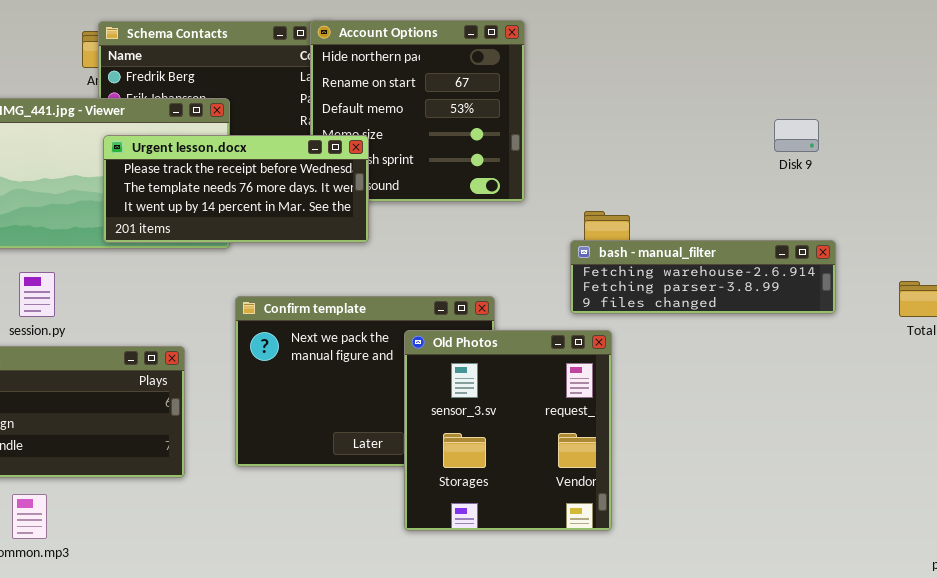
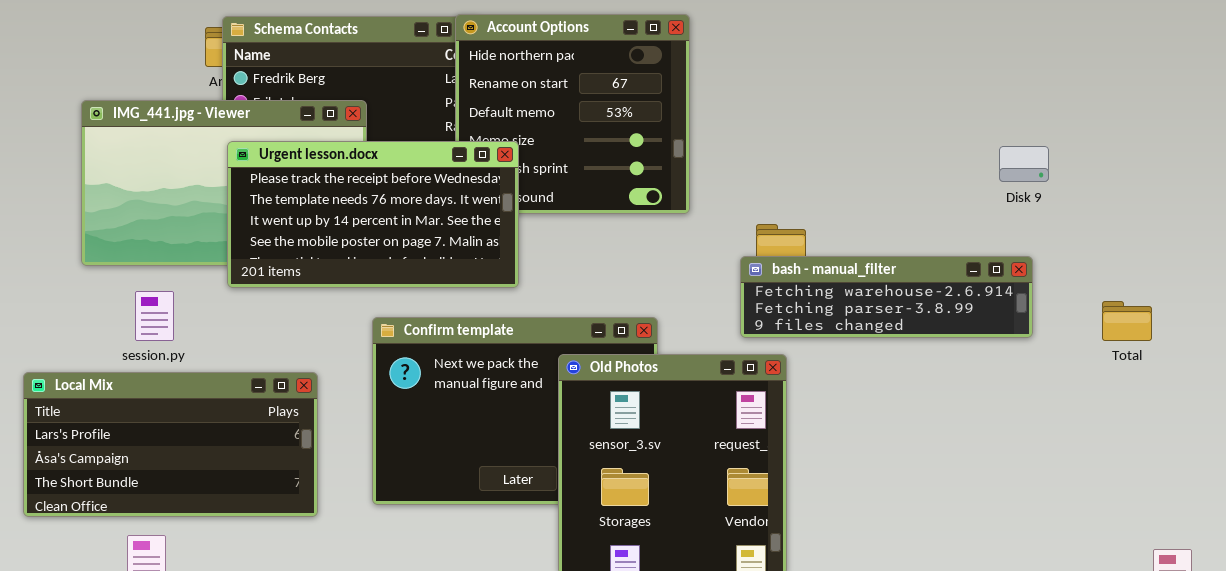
Disk 9: [774,119,819,152] -> [999,146,1049,182], moved
Urgent lesson.docx: [103,135,369,243] -> [227,141,519,288], resized

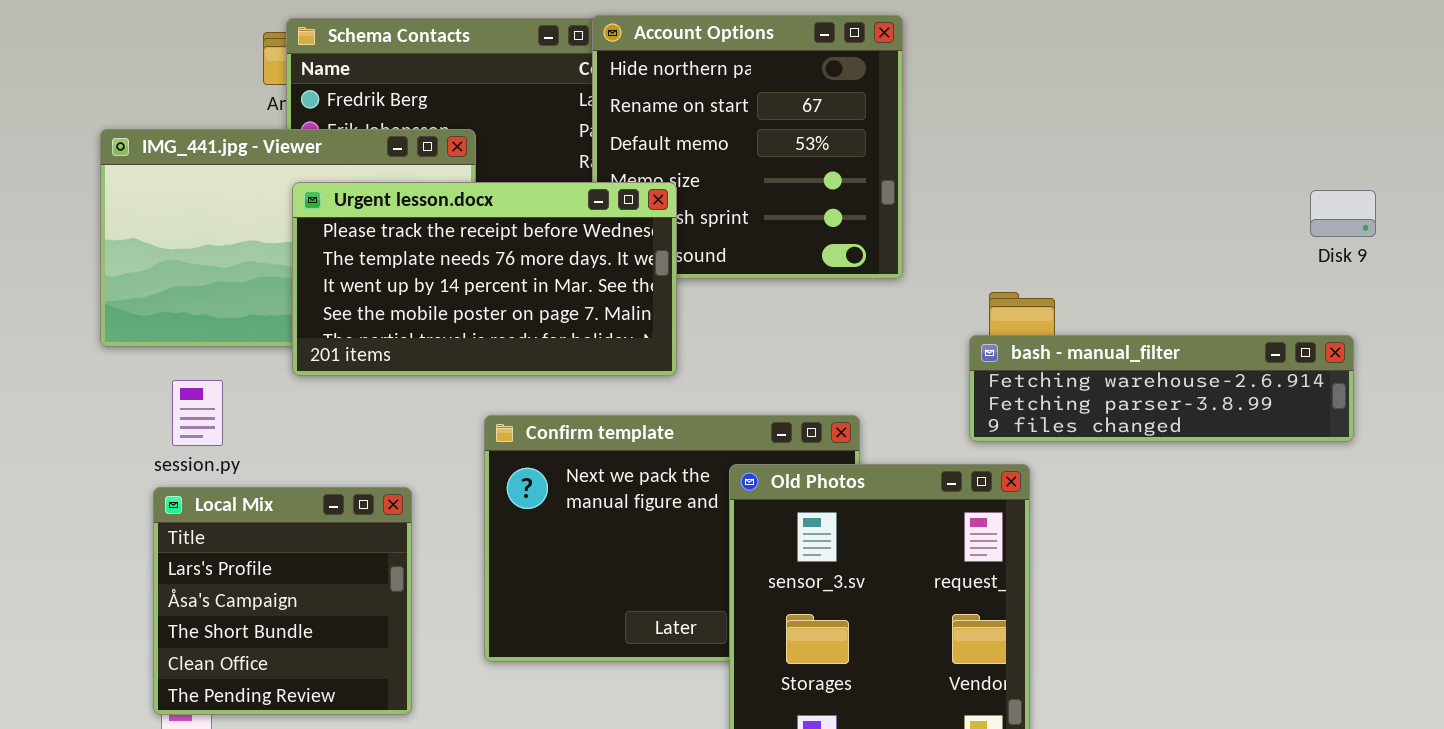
Local Mix: [23,372,318,517] -> [153,487,412,715], resized

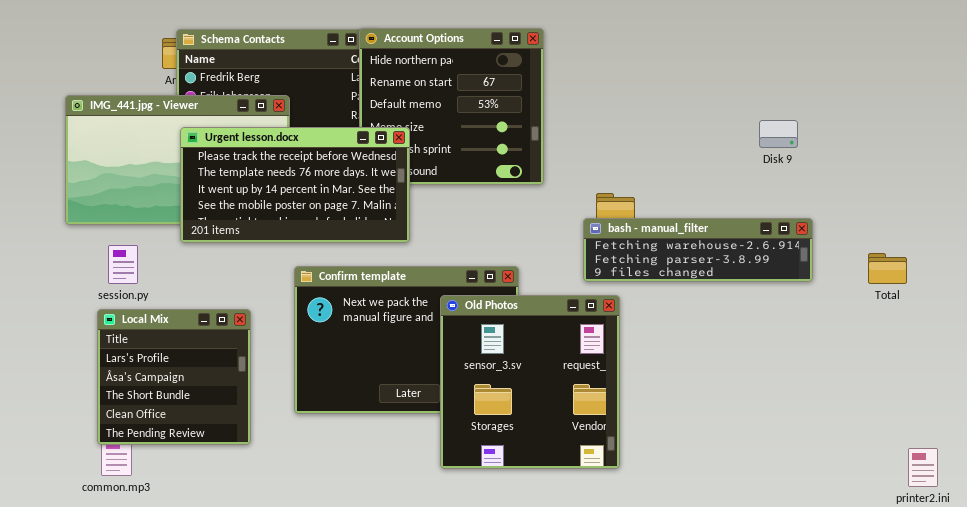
Disk 9: [1310,190,1376,237] -> [759,120,798,148], moved

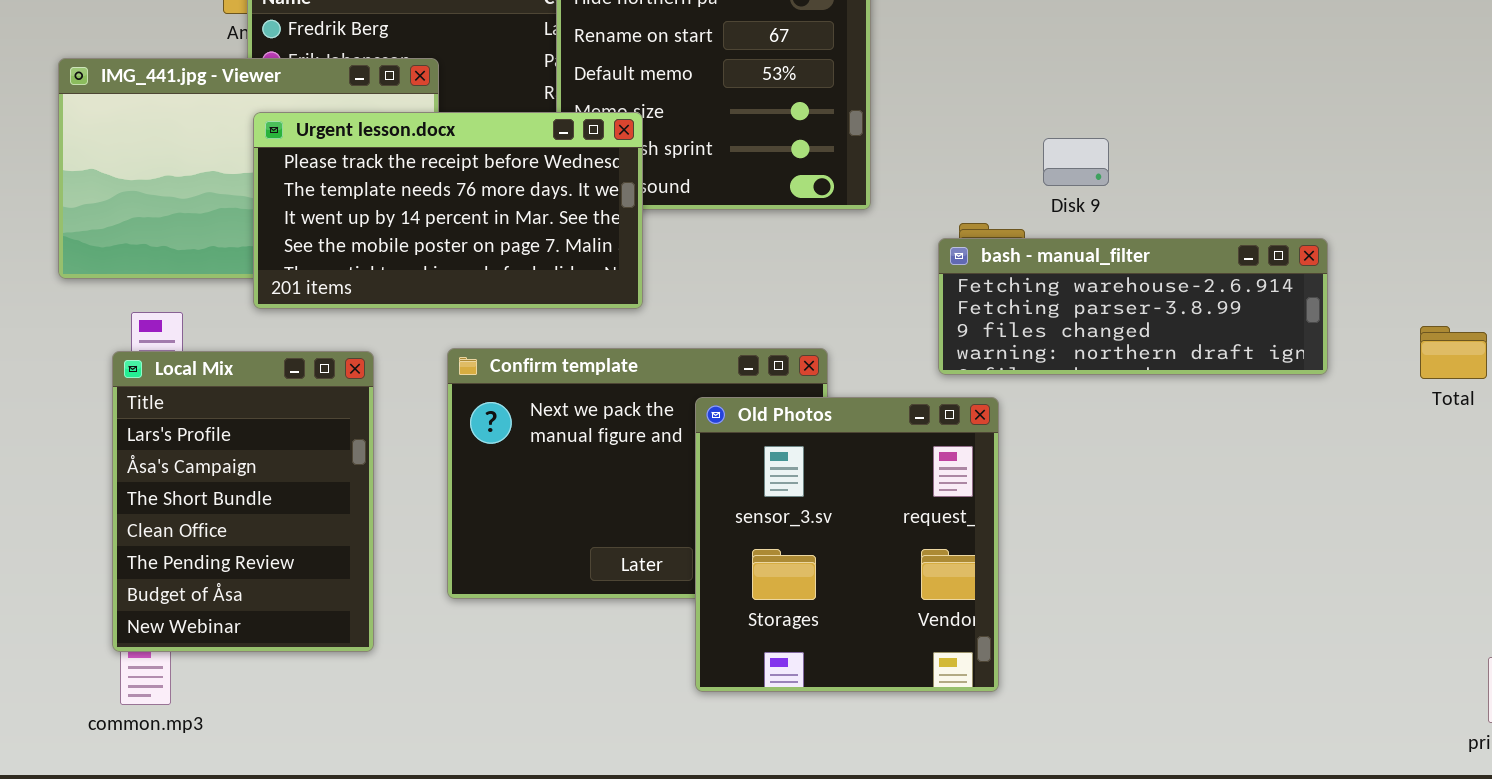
Disk 9: [759,120,798,148] -> [1043,138,1109,186], moved
bash - manual_filter: [583,218,813,282] -> [938,238,1328,375], resized
Local Mix: [97,309,251,445] -> [112,351,374,652], resized

